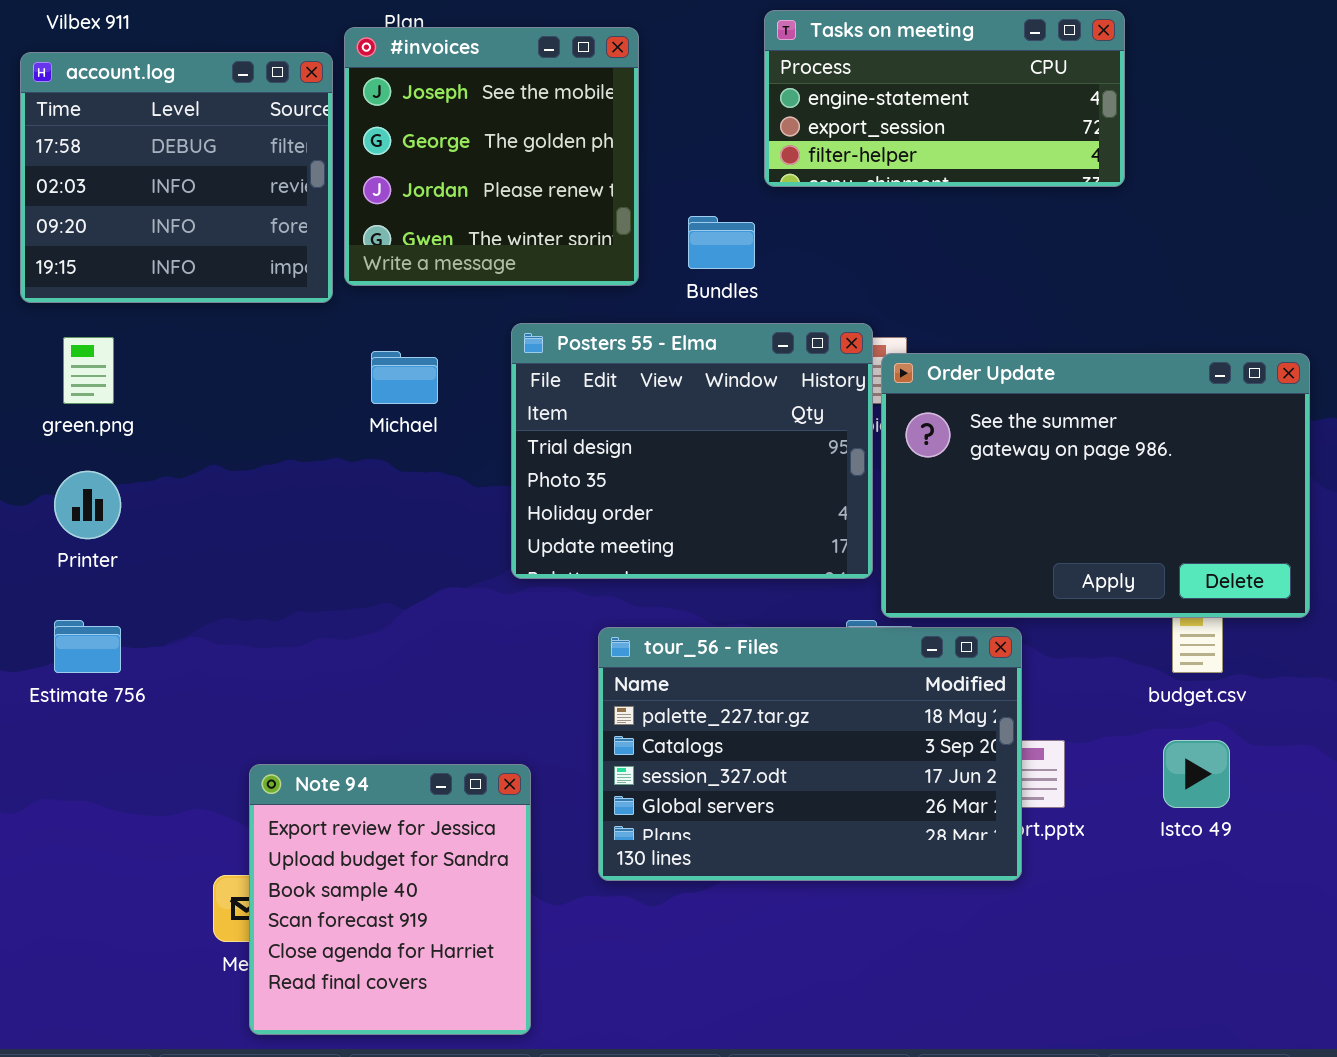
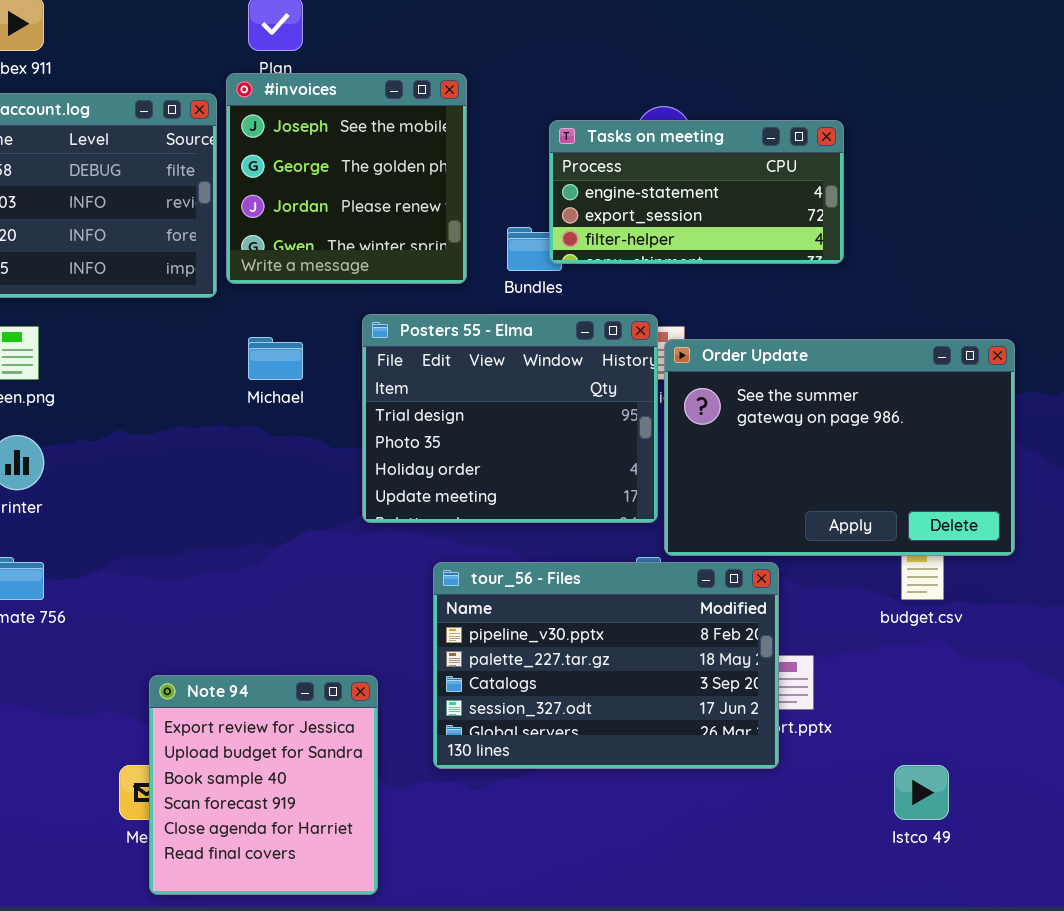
Tasks on meeting: [764,10,1125,187] -> [549,120,844,264], moved
tour_56 - Files: [598,627,1022,881] -> [433,562,779,769], scrolled up 1 row
Istco 49: [1163,740,1230,808] -> [894,765,949,820], moved

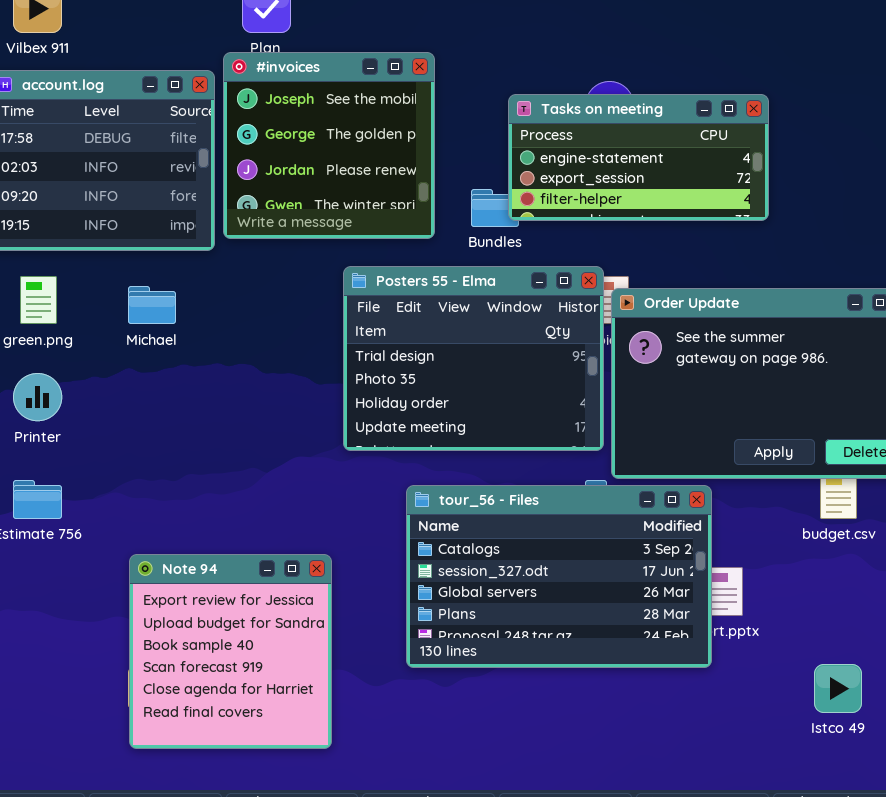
Michael: [248,337,303,380] -> [128,286,176,324], moved
tour_56 - Files: [433,562,779,769] -> [406,485,712,668], scrolled down 2 rows
Note 94: [149,675,378,895] -> [129,554,332,749], moved

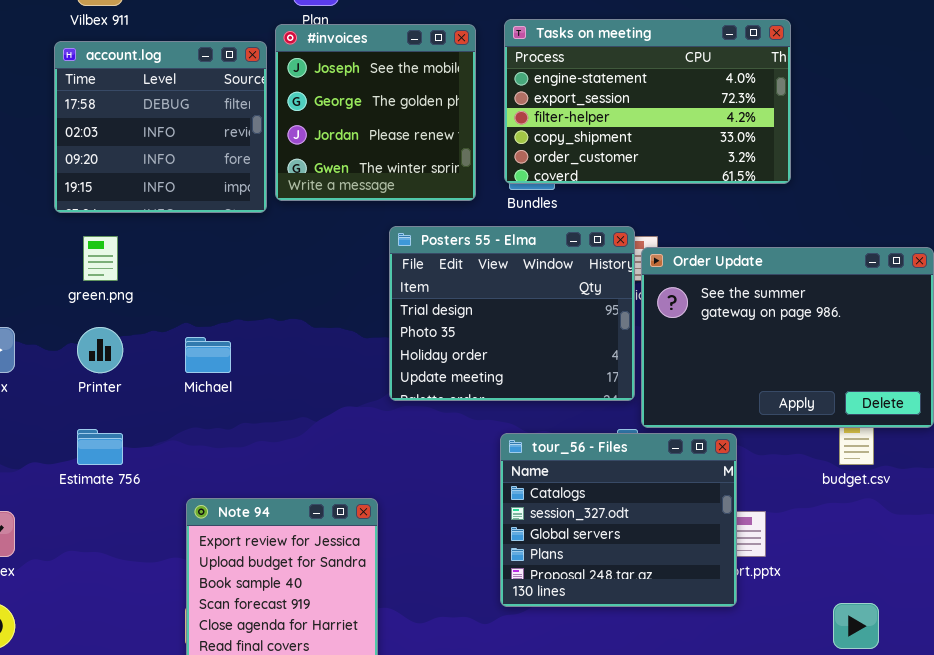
Tasks on meeting: [508,94,769,221] -> [504,19,791,184], resized
Michael: [128,286,176,324] -> [185,337,231,373], moved
tour_56 - Files: [406,485,712,668] -> [500,433,737,607], resized

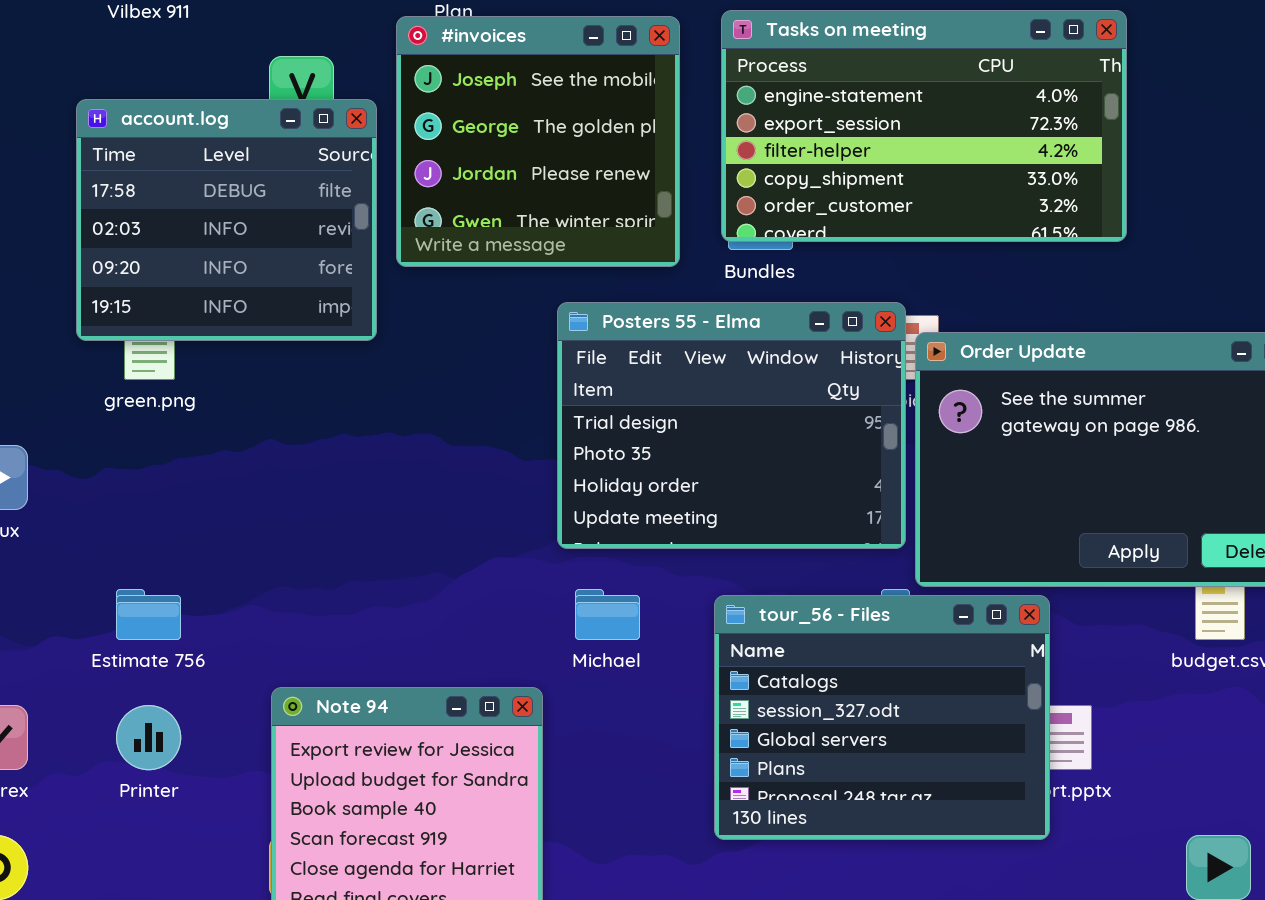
account.log: [54,41,267,213] -> [76,99,377,341], moved
Printer: [77,327,123,373] -> [116,705,181,770], moved
Michael: [185,337,231,373] -> [575,589,640,640], moved

